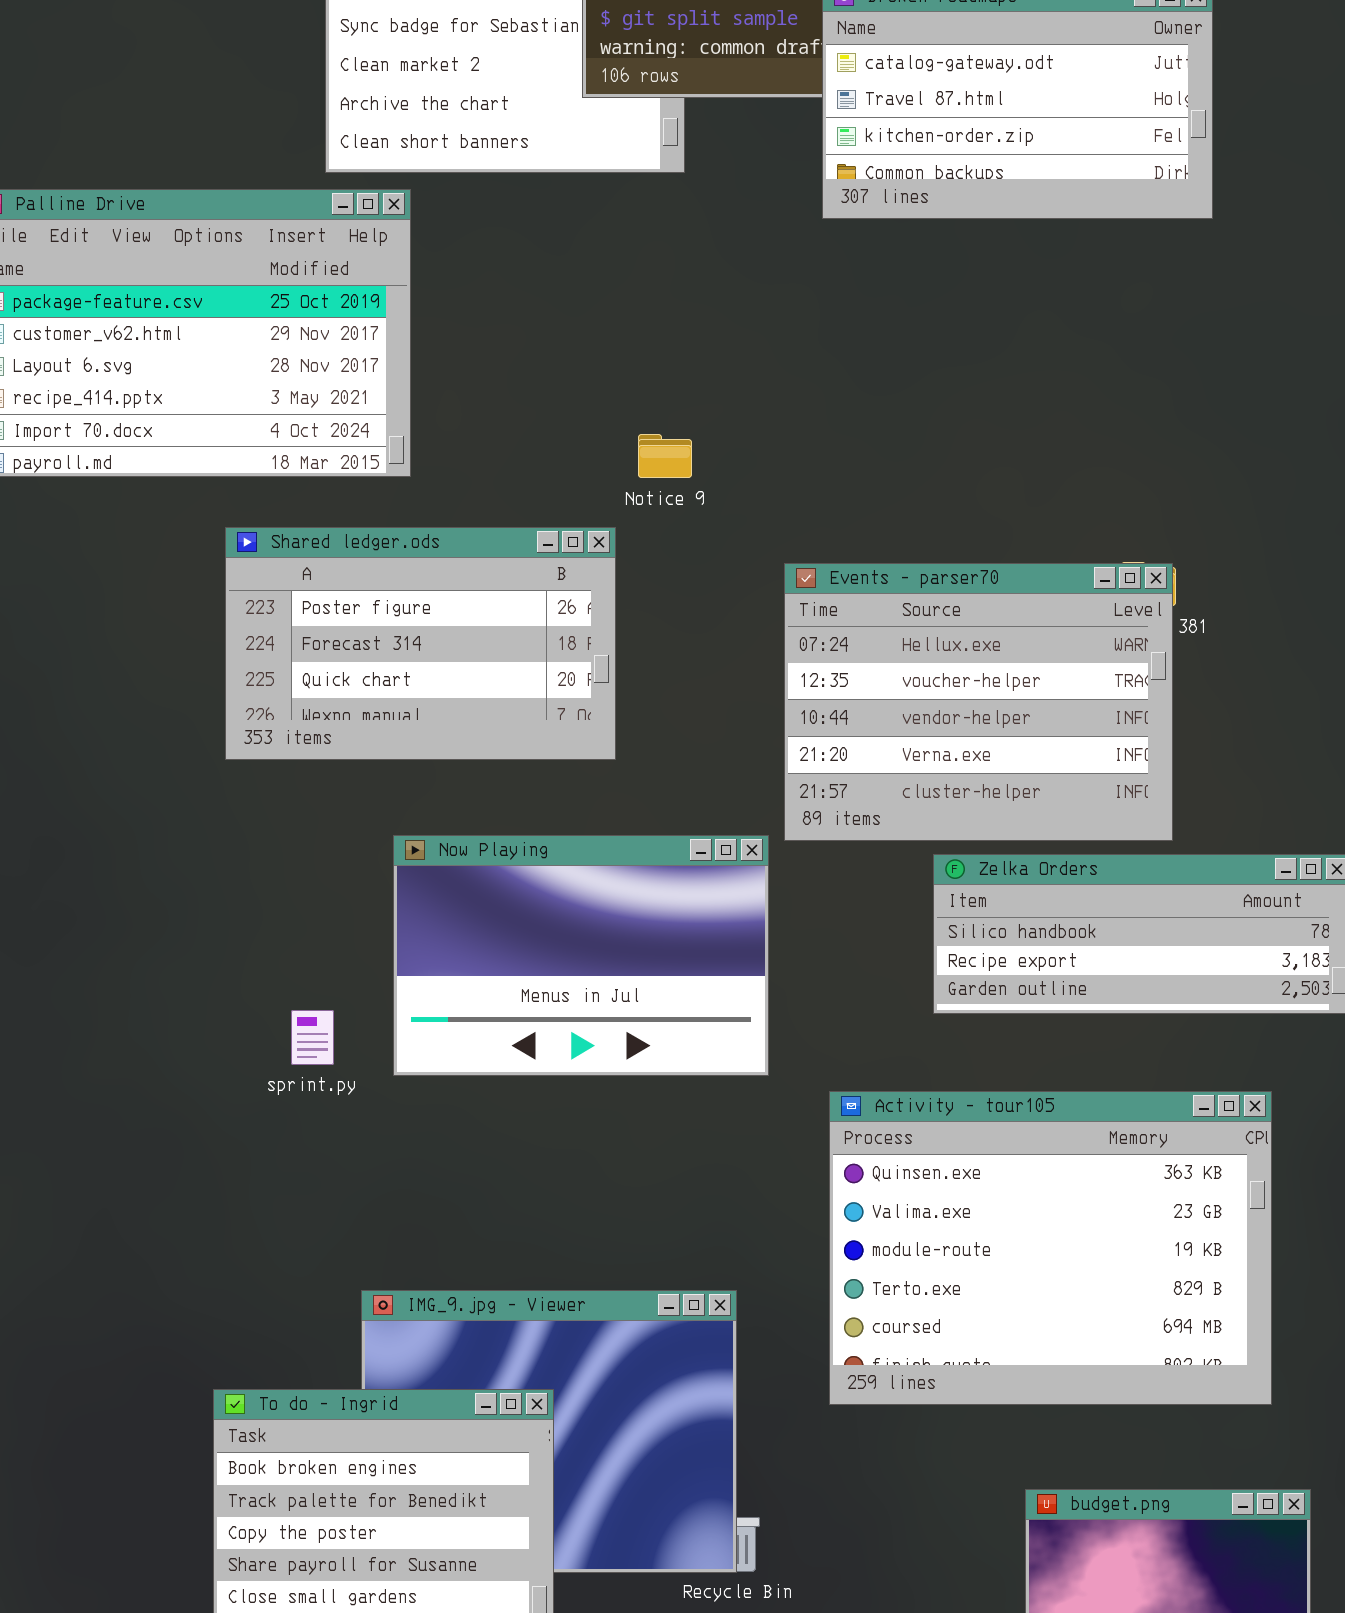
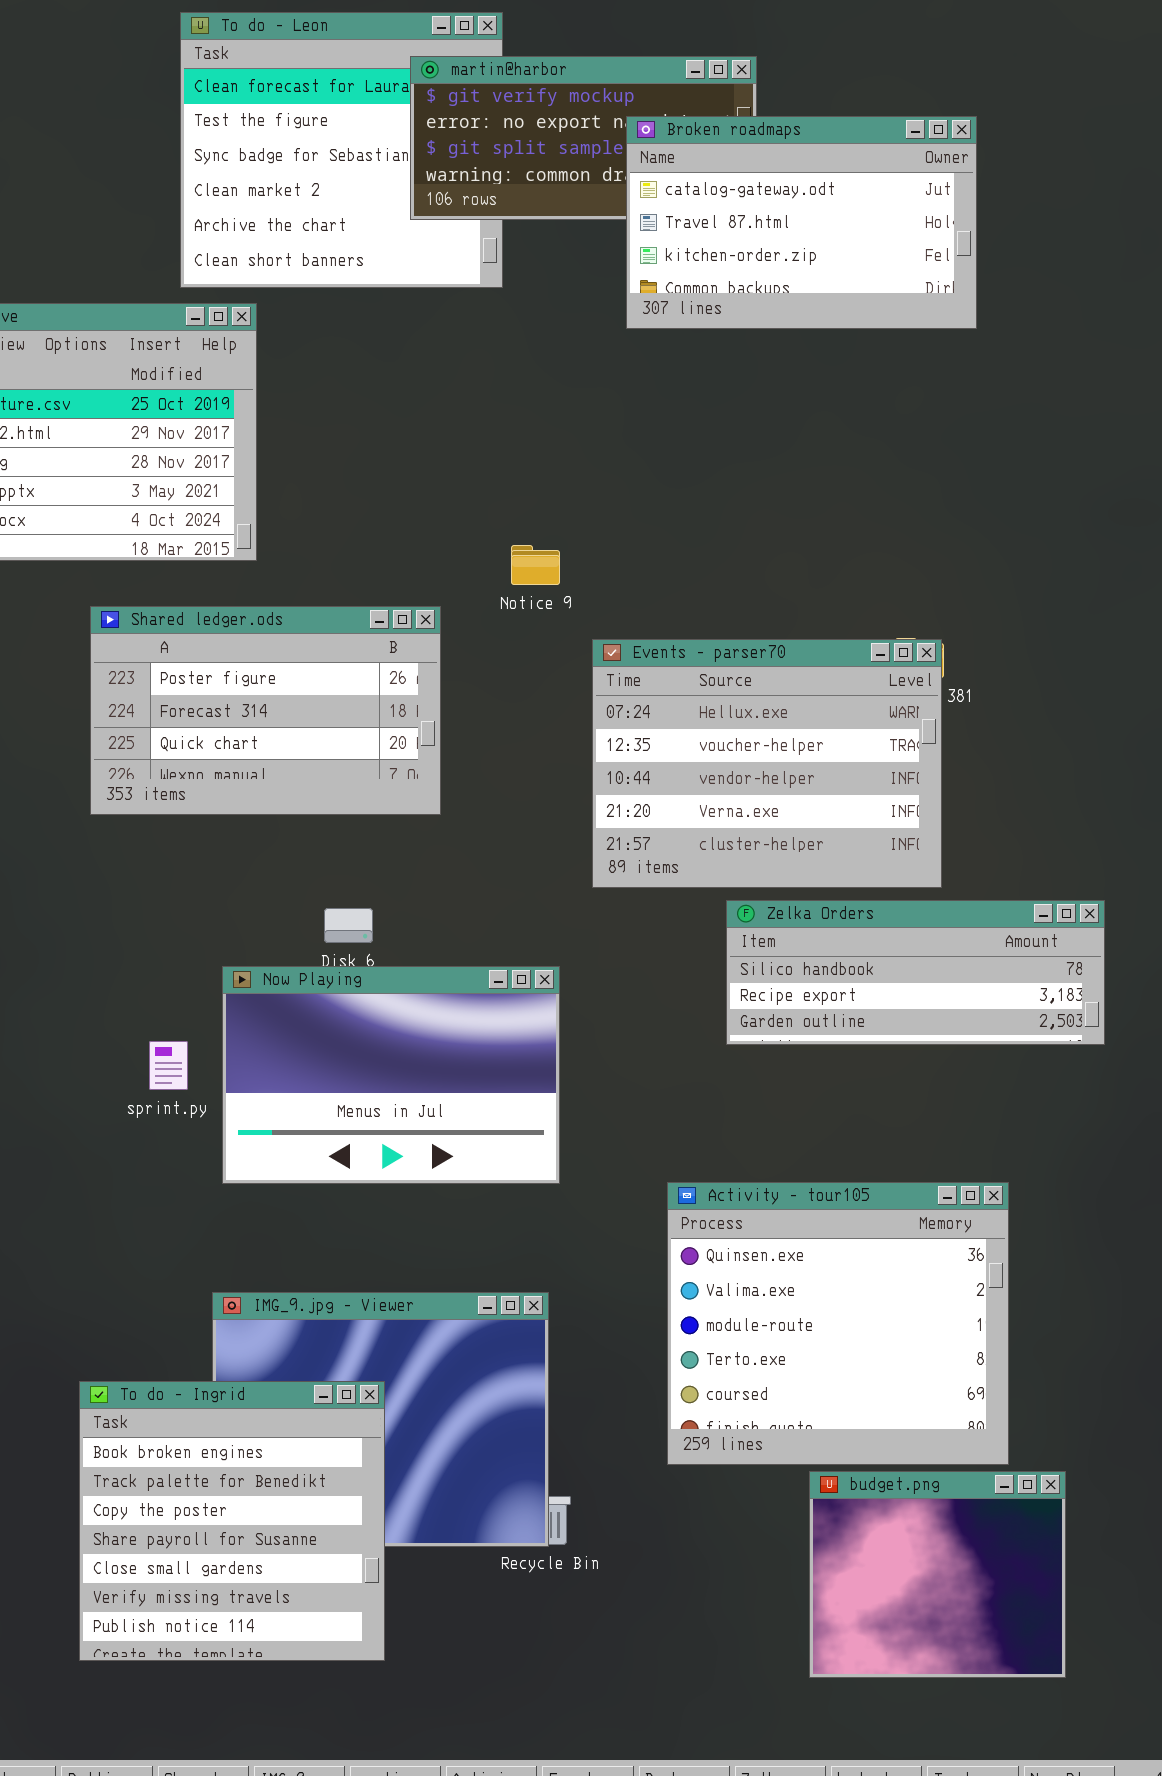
Notice 9: [638,434,692,478] -> [511,545,560,585], moved
Now Playing: [393,835,769,1076] -> [222,966,560,1184], moved
Activity - tour105: [829,1091,1272,1405] -> [667,1182,1009,1465], moved, resized

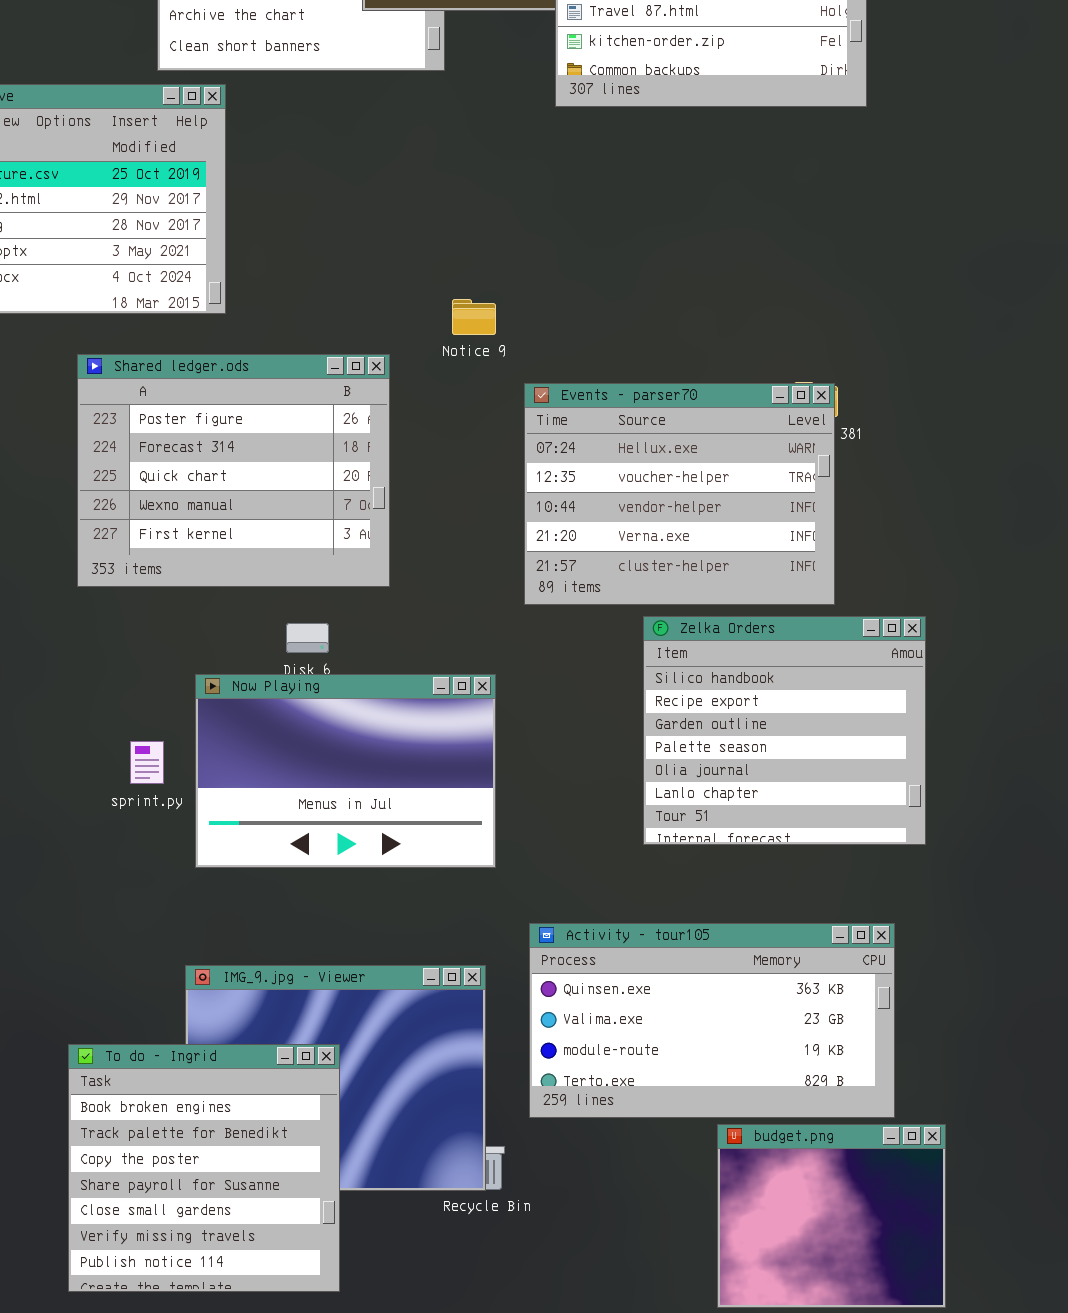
Shared ledger.ods: [90,606,441,815] -> [77,354,390,587], resized
Zelka Orders: [726,900,1105,1045] -> [643,616,926,845], resized
Activity - tour105: [667,1182,1009,1465] -> [529,923,895,1118], resized

